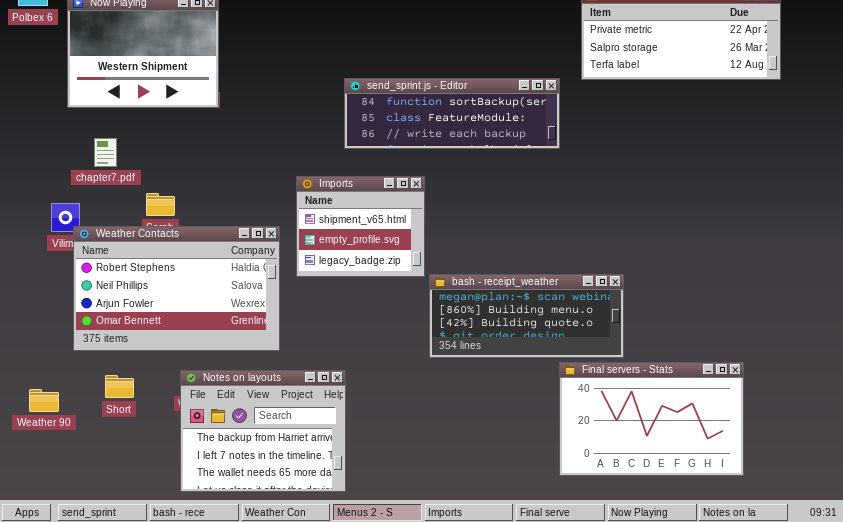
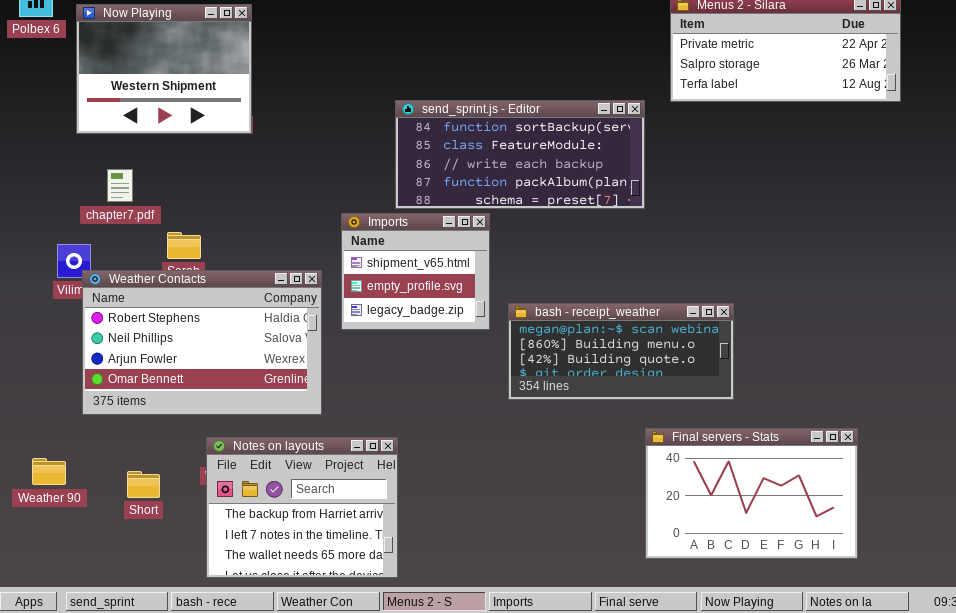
send_sprint.js - Editor: [344,78,560,149] -> [395,100,645,209], resized
bash - receipt_weather: [429,274,624,358] -> [508,303,734,400], moved
Short: [105,375,134,398] -> [127,471,160,498], moved

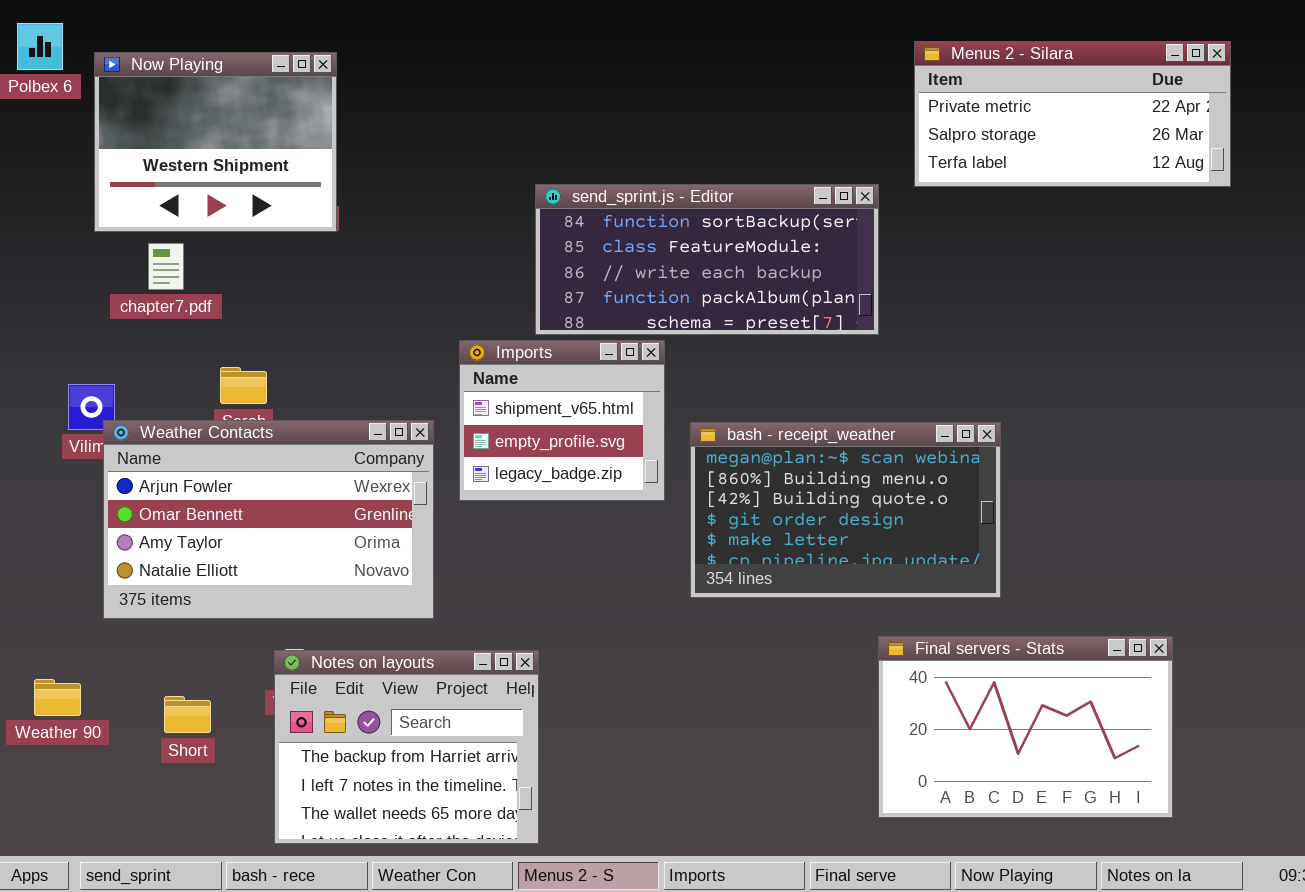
chapter7.pdf: [107,169,133,202] -> [148,243,184,290], moved
Weather Contacts: [82,270,322,415] -> [103,420,434,619], scrolled down 2 rows
bash - receipt_weather: [508,303,734,400] -> [690,422,1001,598], resized

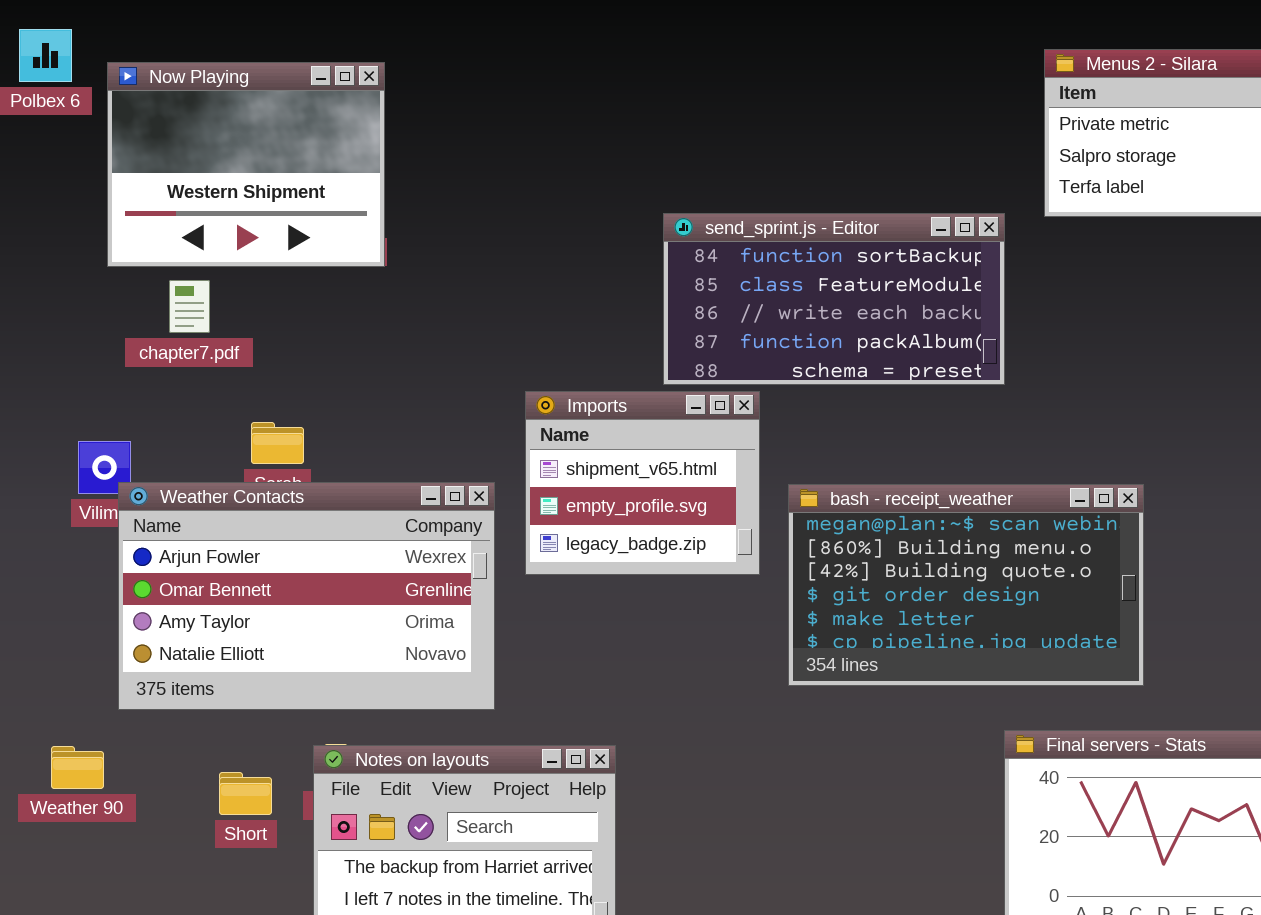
send_sprint.js - Editor: [535,184,879,335] -> [663,213,1005,385], resized
Weather 90: [34,679,81,716] -> [51,746,104,789], moved
Short: [164,696,211,733] -> [219,772,272,815], moved

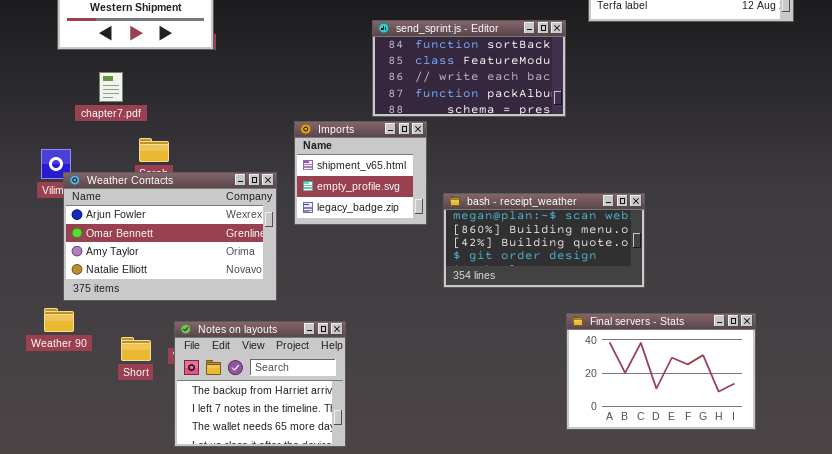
chapter7.pdf: [169,280,210,333] -> [99,72,123,102], moved
bash - receipt_weather: [788,484,1144,686] -> [443,193,645,288], resized
Weather 90: [51,746,104,789] -> [44,308,74,332], moved

